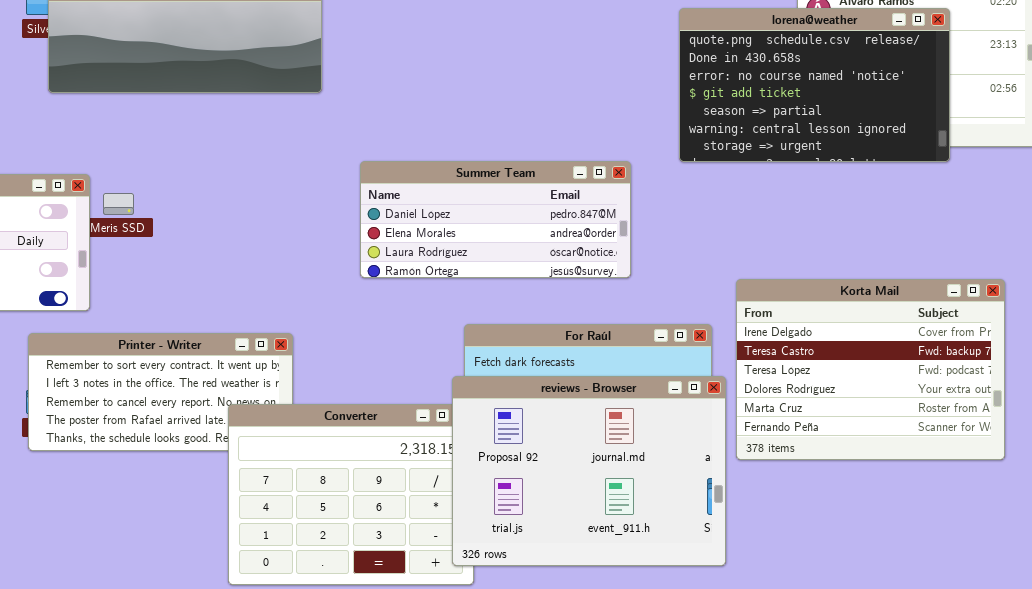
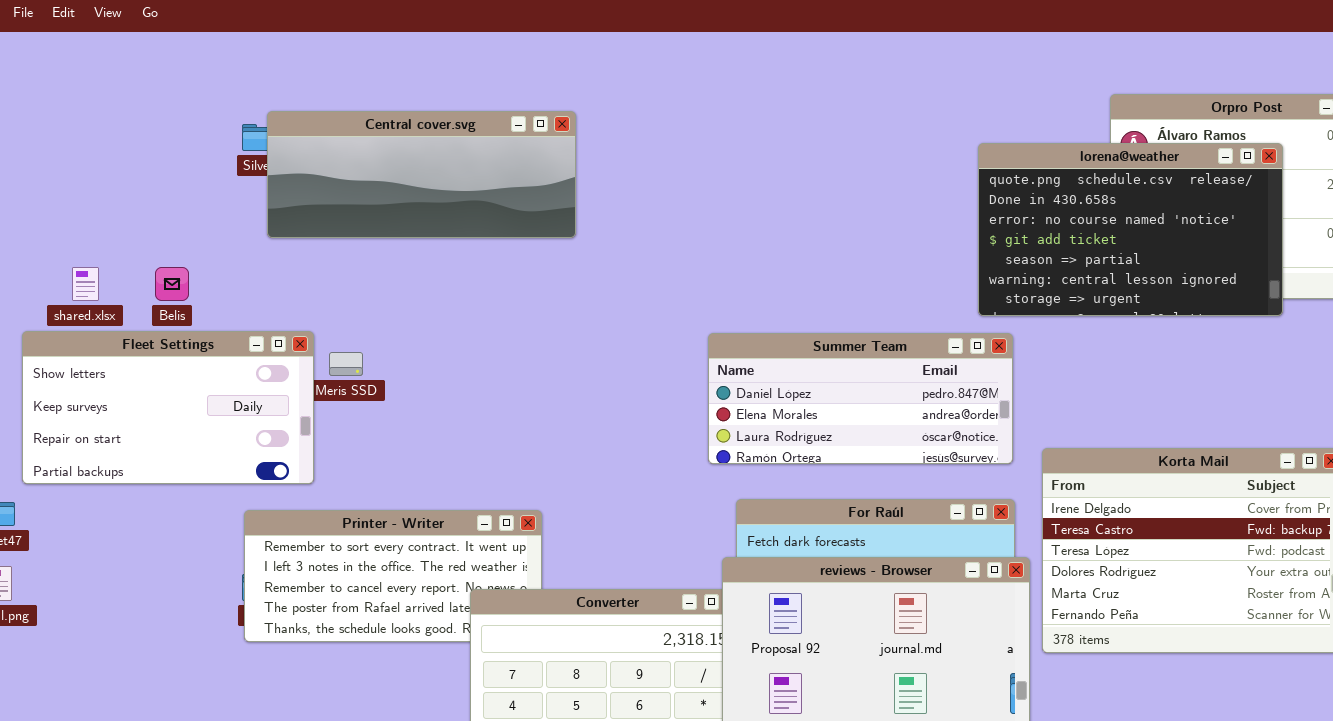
Summer Team: [360,161,631,278] -> [708,333,1013,464], moved

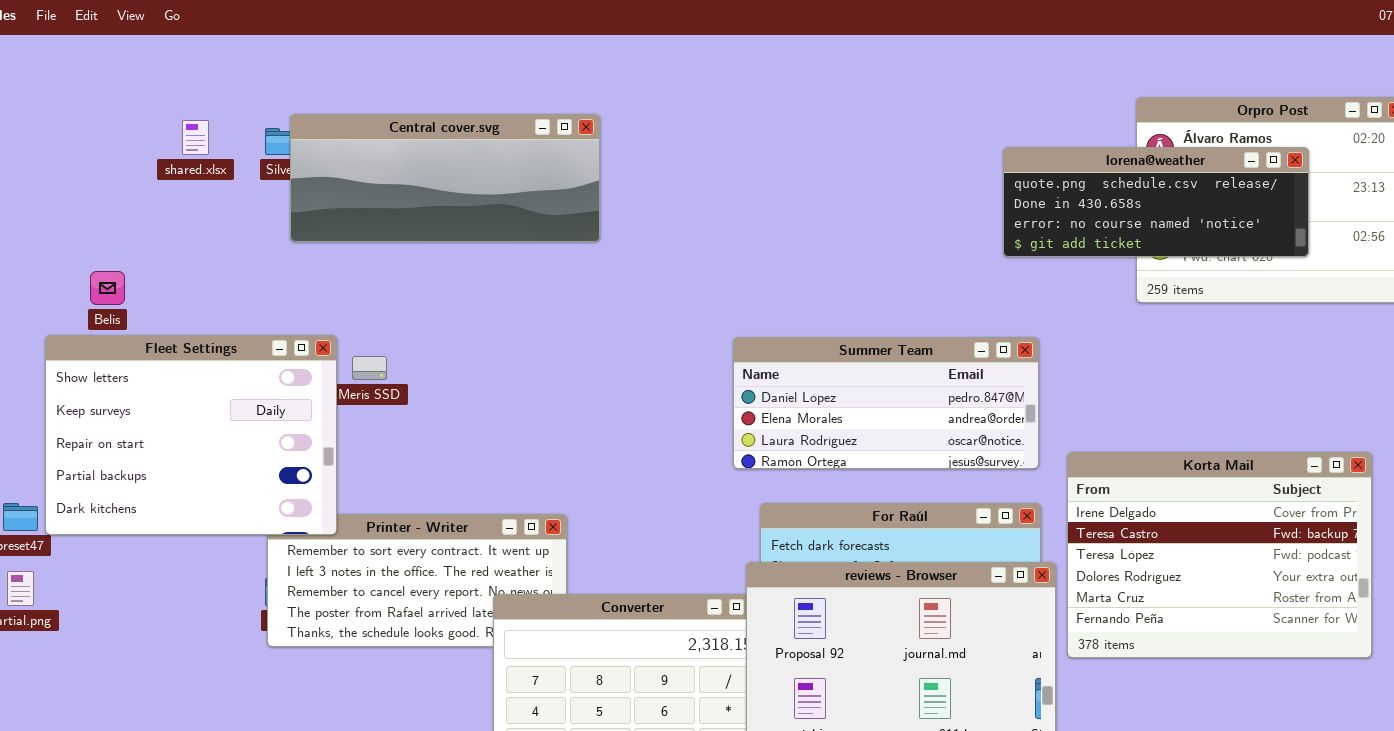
lorena@weather: [978,143,1283,316] -> [1003,147,1309,257], resized
shared.xlsx: [72,267,99,301] -> [182,120,209,155], moved
Belis: [155,267,189,301] -> [90,271,125,305], moved
Fleet Settings: [22,331,314,484] -> [45,335,337,535], resized

